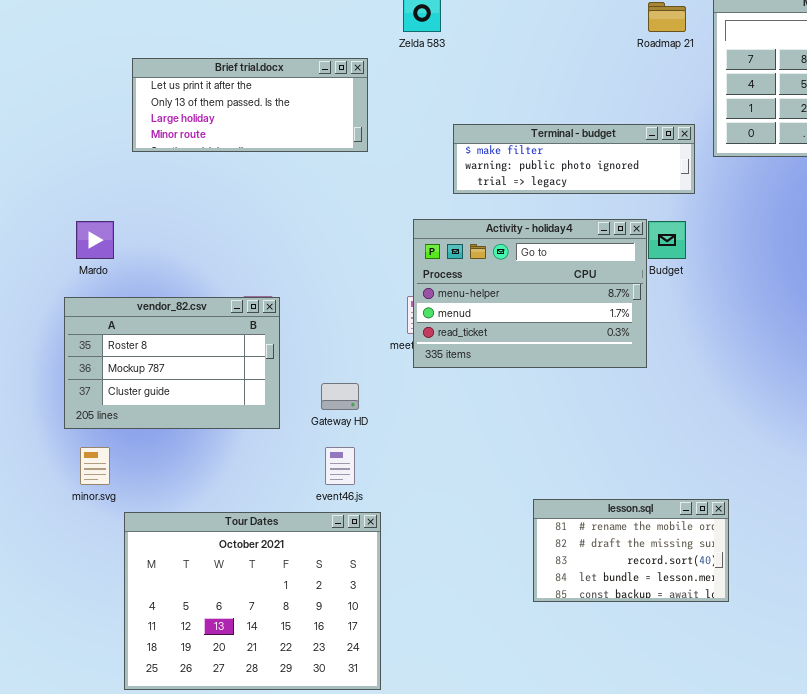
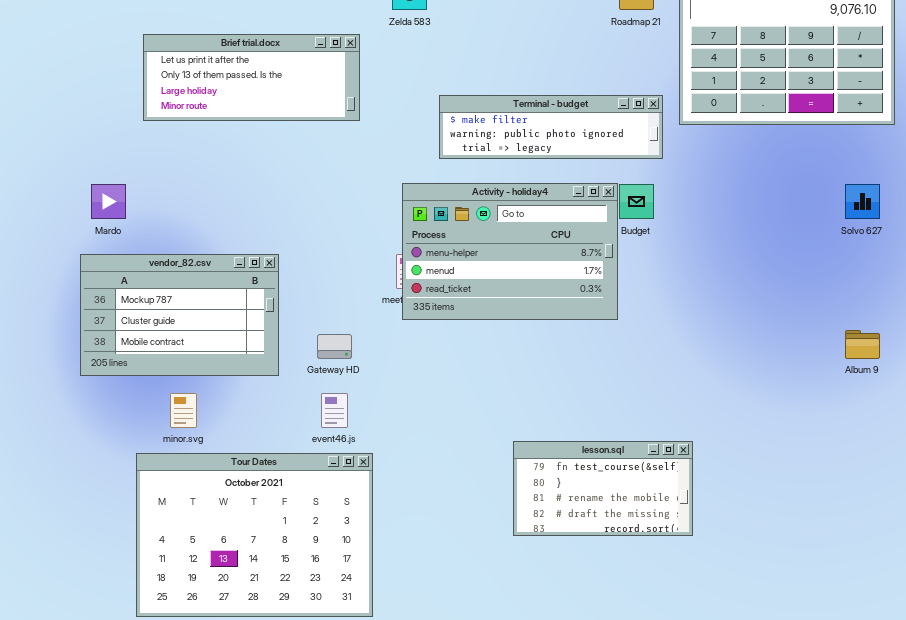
vendor_82.csv: [64,297,280,429] -> [80,254,279,376], scrolled down 1 row
minor.svg: [80,447,110,485] -> [170,393,197,428], moved
lesson.sql: [533,499,729,602] -> [513,441,693,536], scrolled up 2 rows

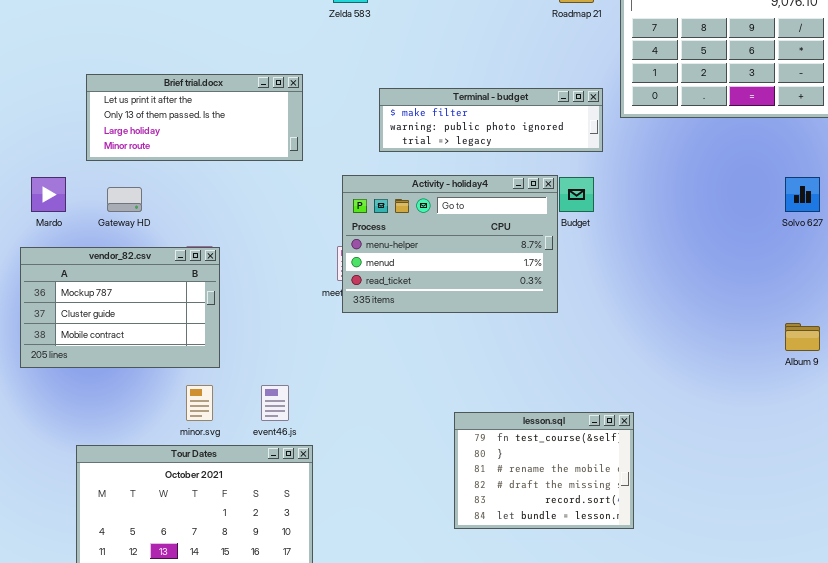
Brief trial.docx: [143,34,360,121] -> [86,74,303,161], moved
Gateway HD: [317,334,352,359] -> [107,187,142,212], moved
minor.svg: [170,393,197,428] -> [186,385,213,421], moved
lesson.sql: [513,441,693,536] -> [454,412,634,529], resized

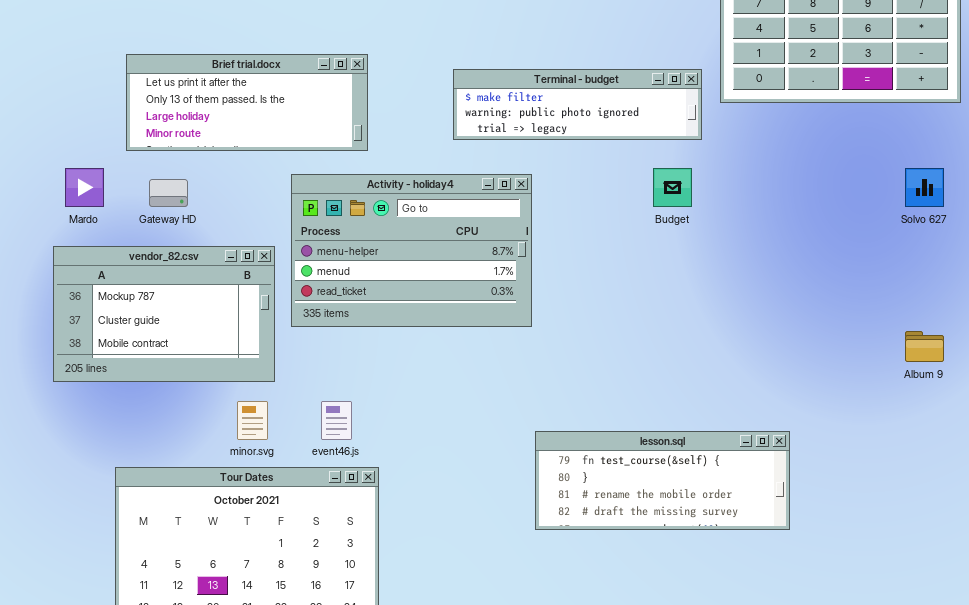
Activity - holiday4: [342,175,558,313] -> [291,174,532,327], moved
lesson.sql: [454,412,634,529] -> [535,431,790,530], resized

